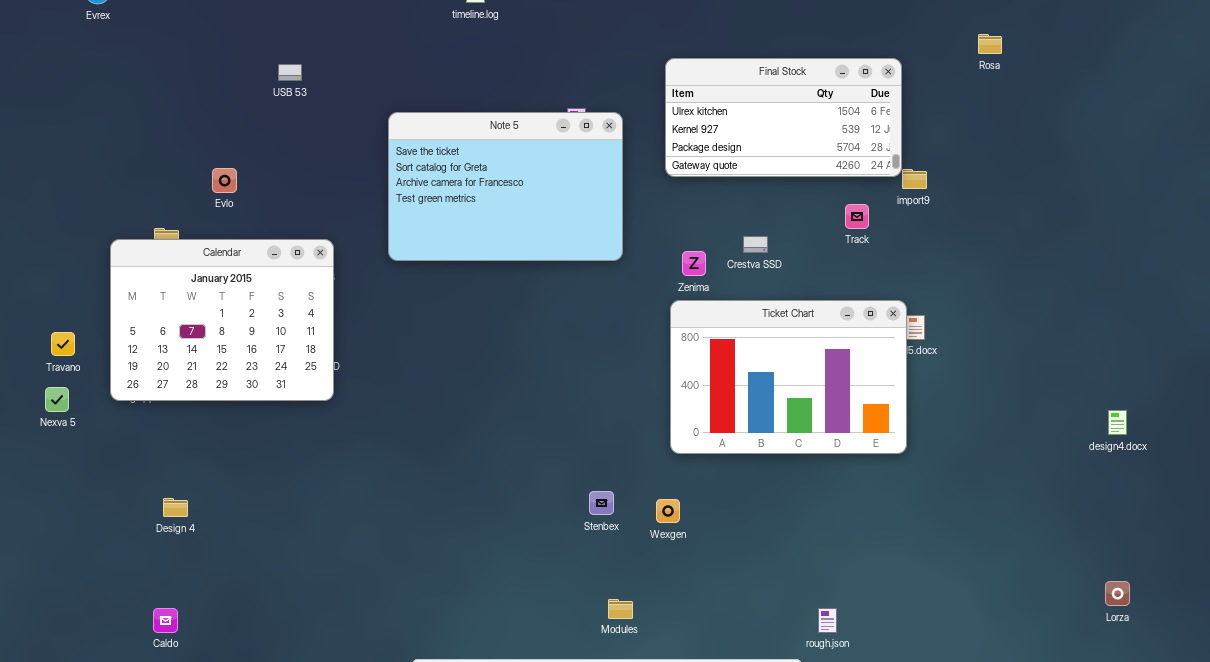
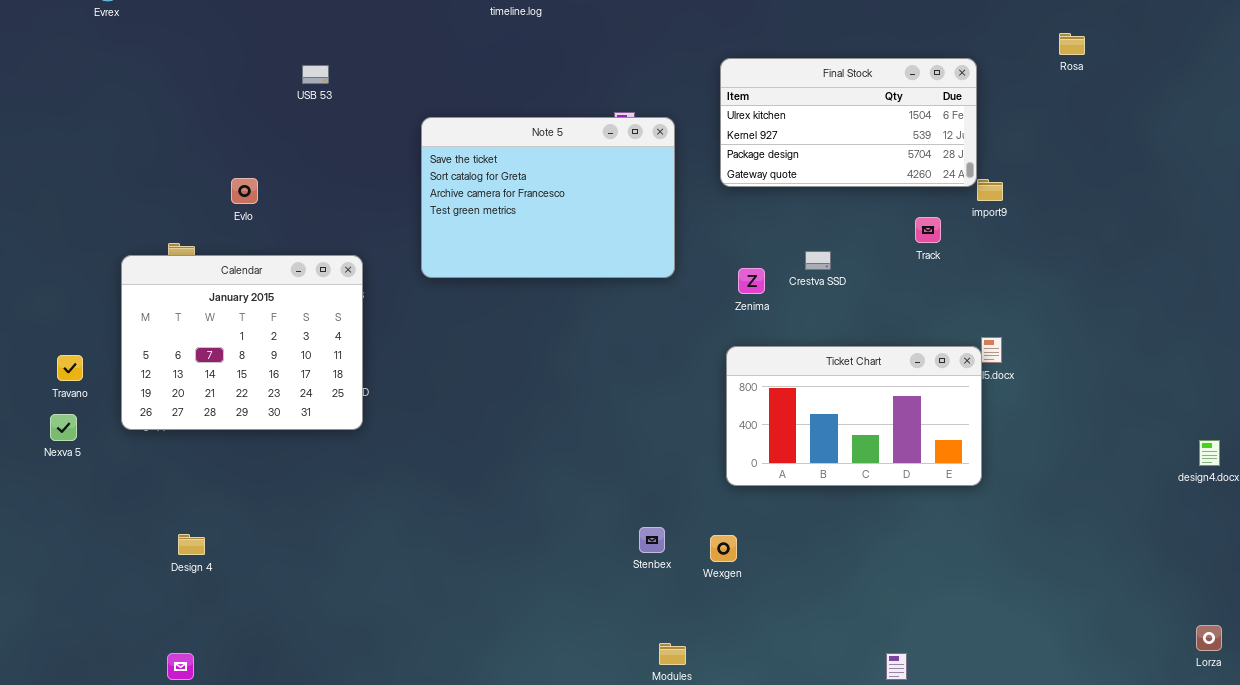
Ticket Chart: [670,300,907,454] -> [726,346,982,486], resized

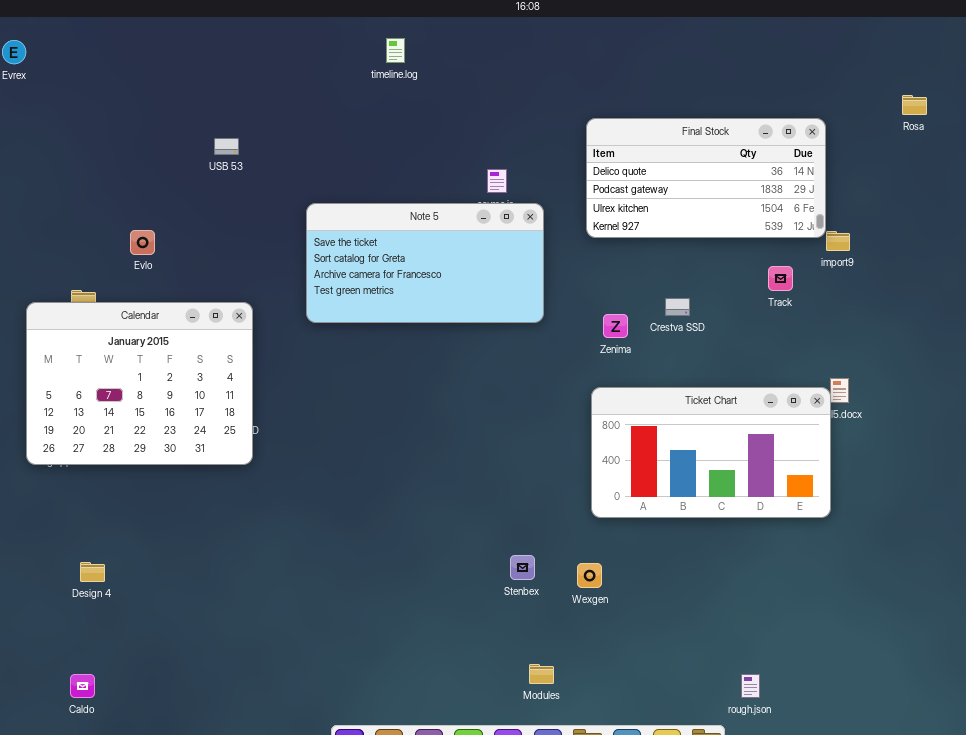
Final Stock: [720,58,977,187] -> [586,118,826,238], scrolled up 2 rows
USB 53: [302,65,329,84] -> [214,138,239,155], moved
Note 5: [421,117,675,278] -> [306,203,544,323], resized

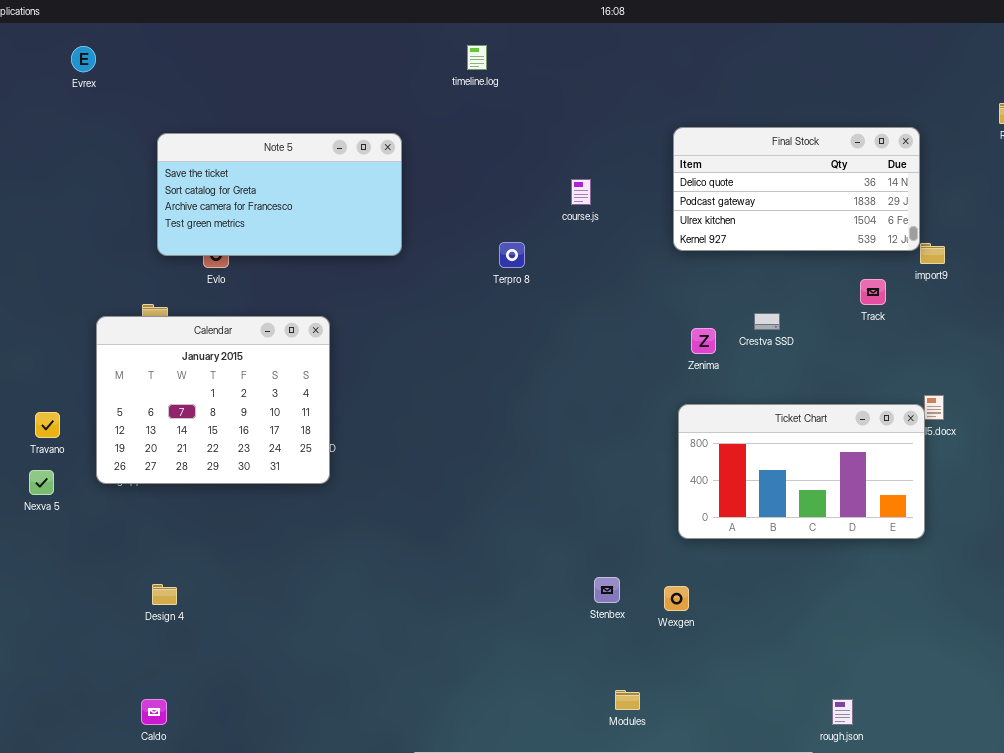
Note 5: [306,203,544,323] -> [157,133,402,256], moved

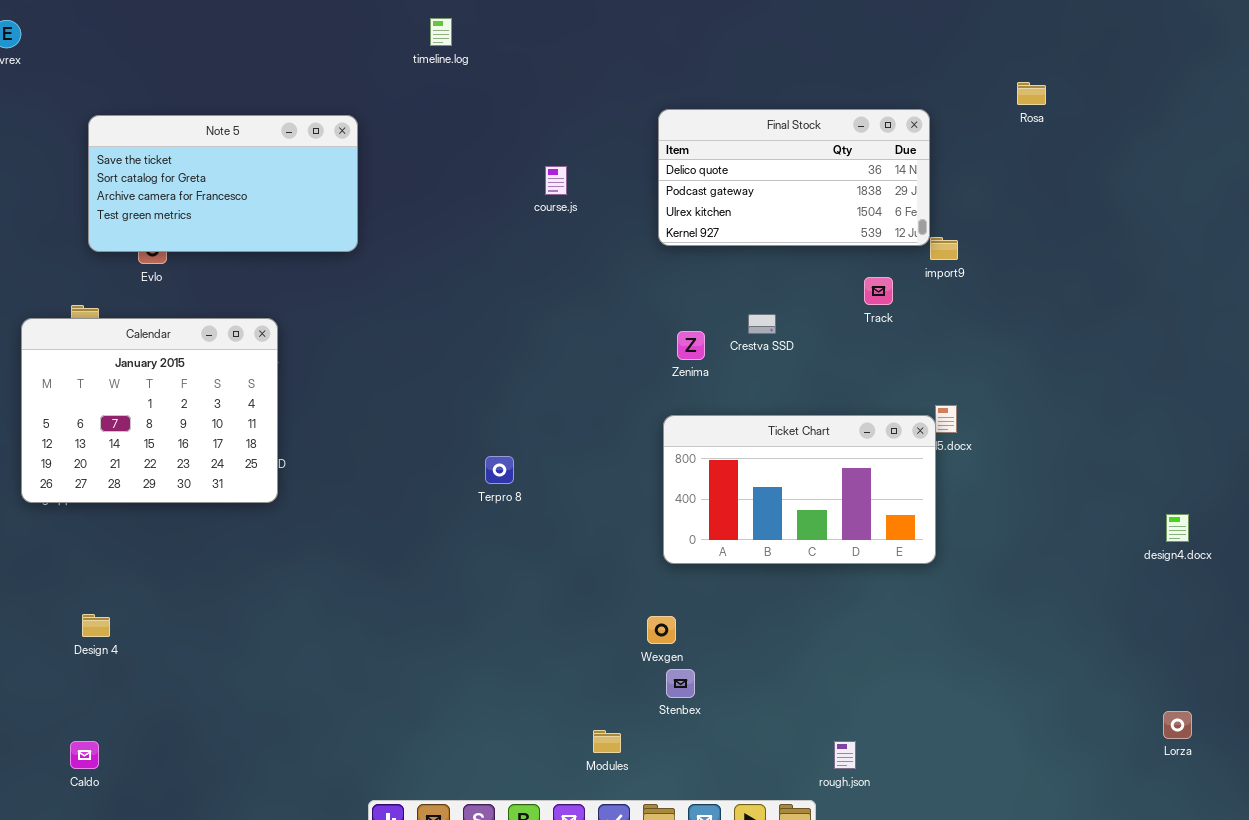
Terpro 8: [499,242,525,268] -> [485,456,514,484], moved
Stenbex: [594,577,620,603] -> [666,669,695,698], moved

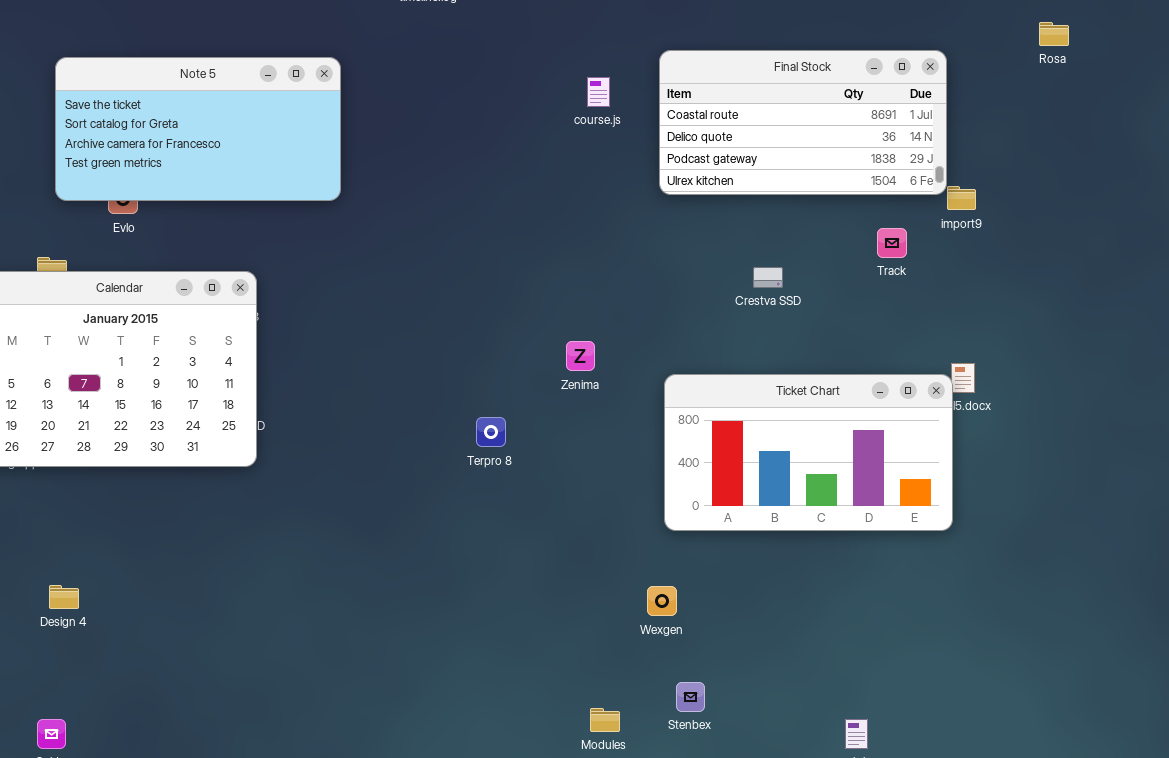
Final Stock: [658,109,930,246] -> [659,50,947,195], scrolled up 1 row
course.js: [545,166,567,195] -> [587,77,610,107], moved
Zenima: [677,331,705,360] -> [566,341,595,371], moved
Stenbex: [666,669,695,698] -> [676,682,705,712], moved

